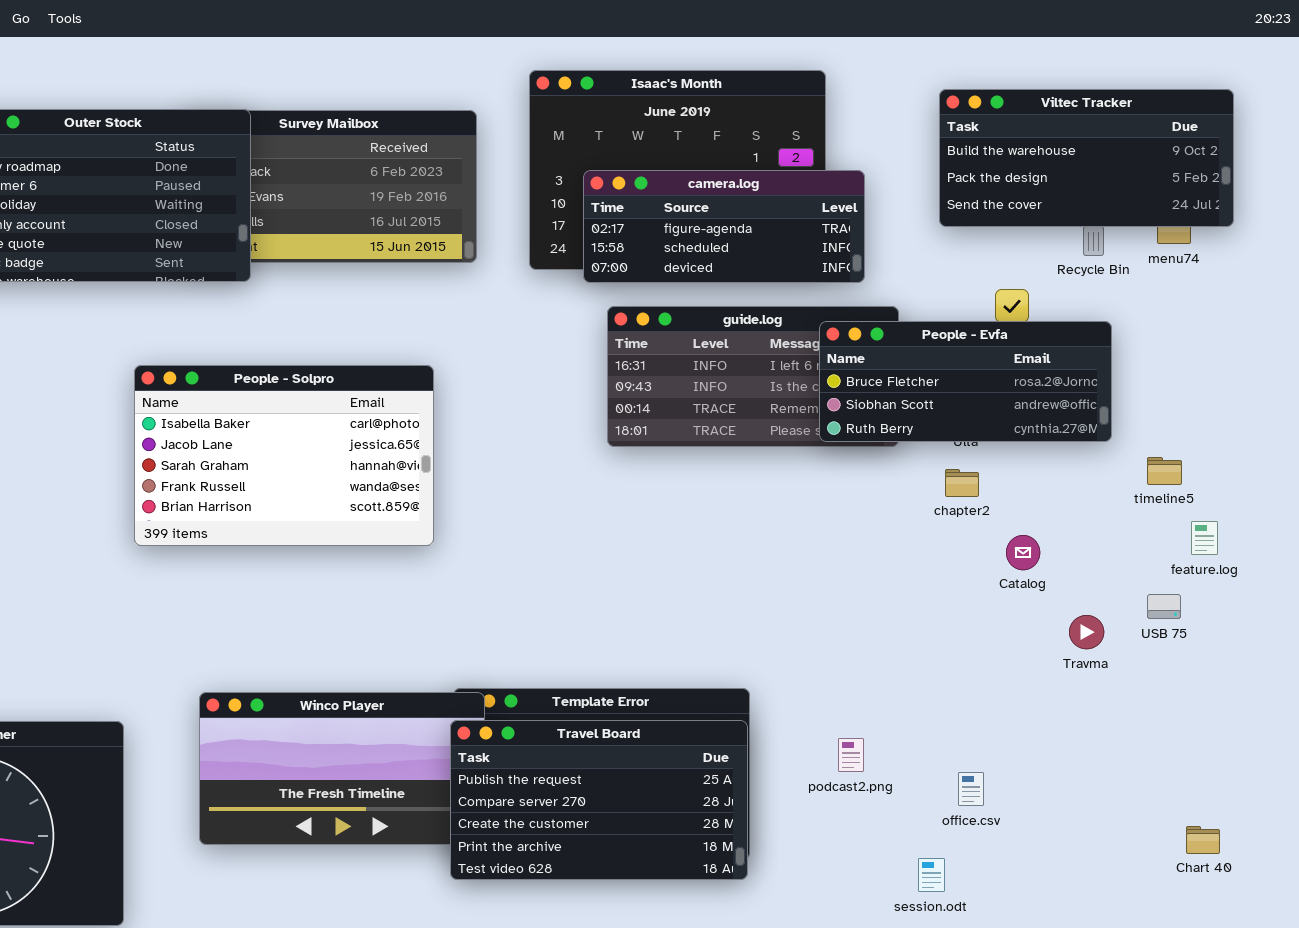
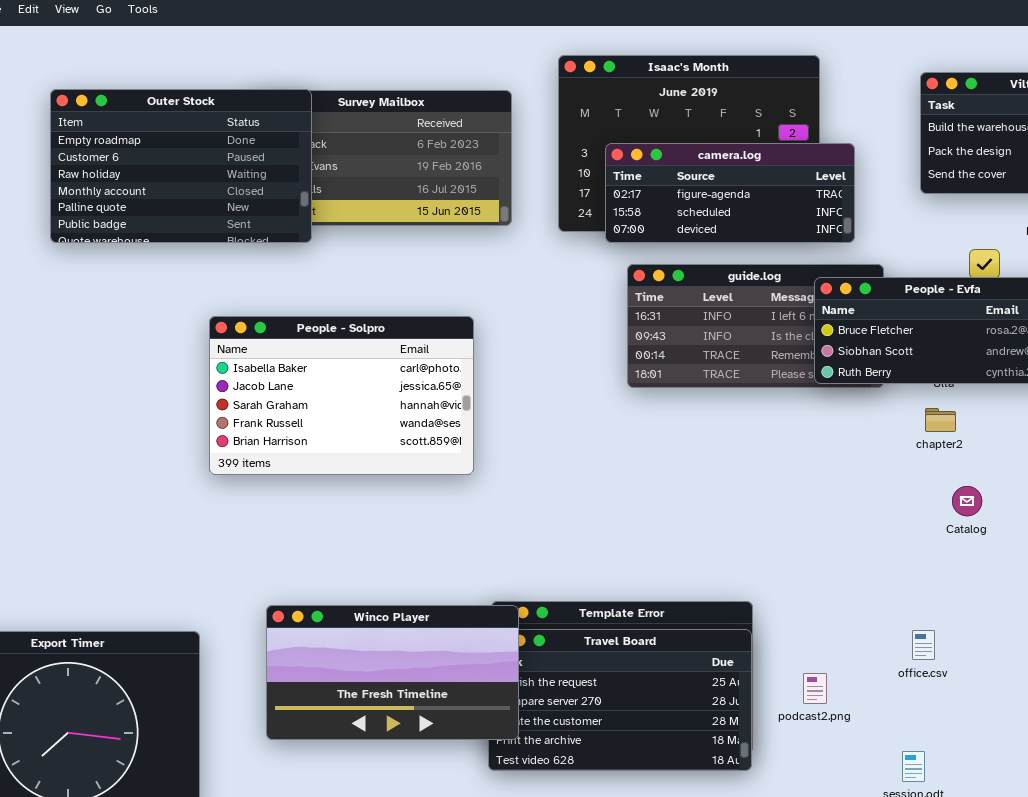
Catalog: [1006,535,1040,570] -> [952,486,982,516], moved
Winco Player: [199,692,485,845] -> [266,605,519,740], raised
podcast2.png: [838,738,864,772] -> [803,673,827,704], moved
office.csv: [958,772,984,806] -> [912,630,935,660], moved

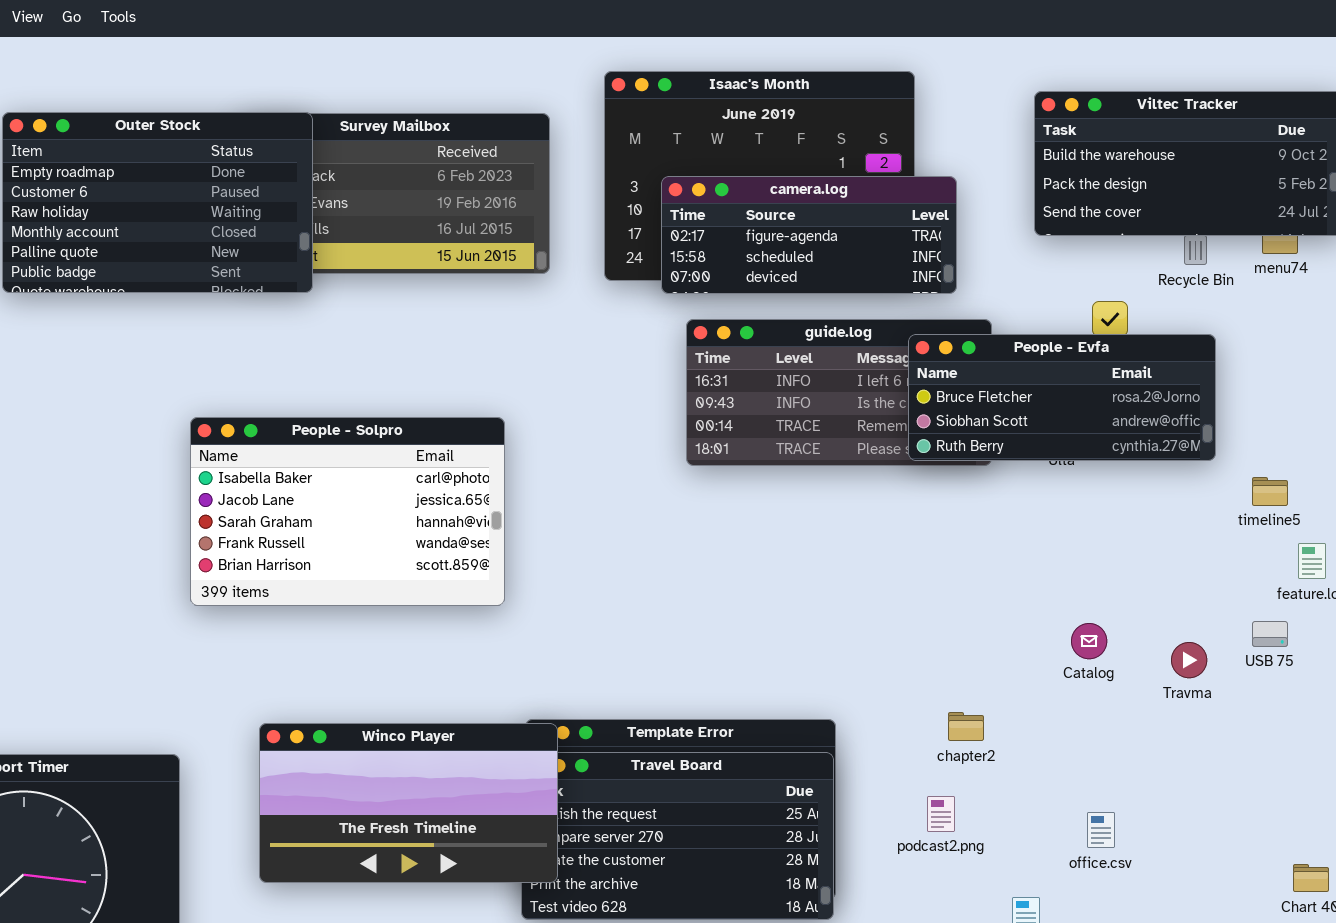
People - Solpro: [209,316,474,475] -> [190,417,505,606], moved
chapter2: [925,408,956,432] -> [948,712,984,741], moved
Catalog: [952,486,982,516] -> [1071,623,1107,659], moved
office.csv: [912,630,935,660] -> [1087,812,1115,848], moved
podcast2.png: [803,673,827,704] -> [927,796,955,832], moved

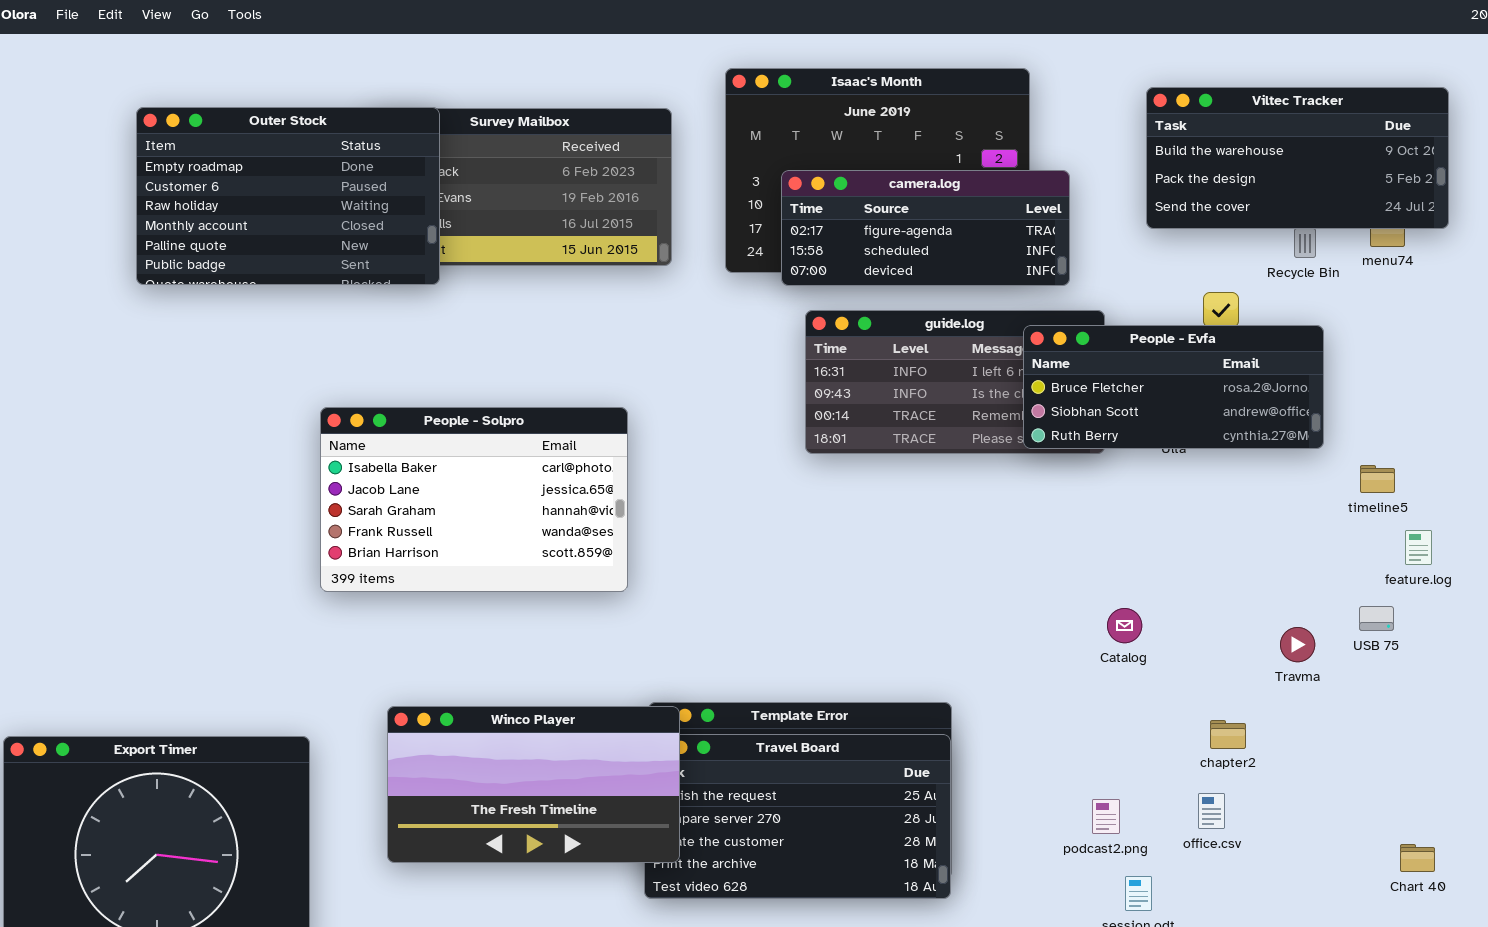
Catalog: [1071,623,1107,659] -> [1107,608,1142,643], moved
chapter2: [948,712,984,741] -> [1210,720,1246,749], moved
podcast2.png: [927,796,955,832] -> [1092,799,1120,834], moved

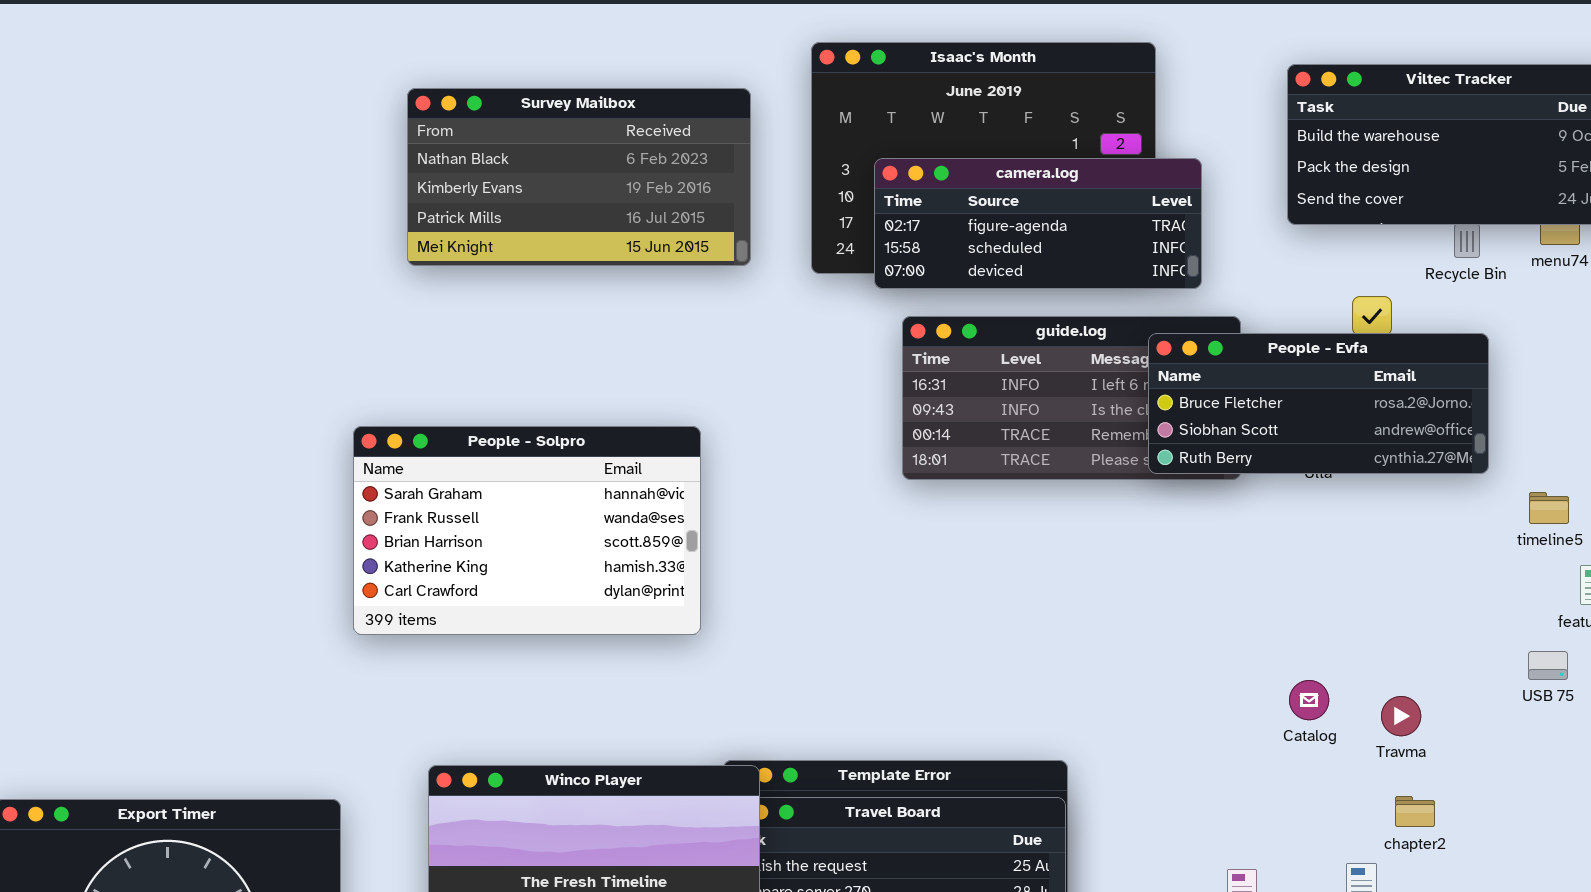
Outer Stock: [136,107,440,285] -> none, closed
People - Solpro: [320,407,628,592] -> [353,426,701,635], scrolled down 2 rows
Catalog: [1107,608,1142,643] -> [1289,680,1329,720], moved
Travma: [1280,627,1315,662] -> [1381,696,1421,736], moved
chapter2: [1210,720,1246,749] -> [1395,796,1435,827], moved

